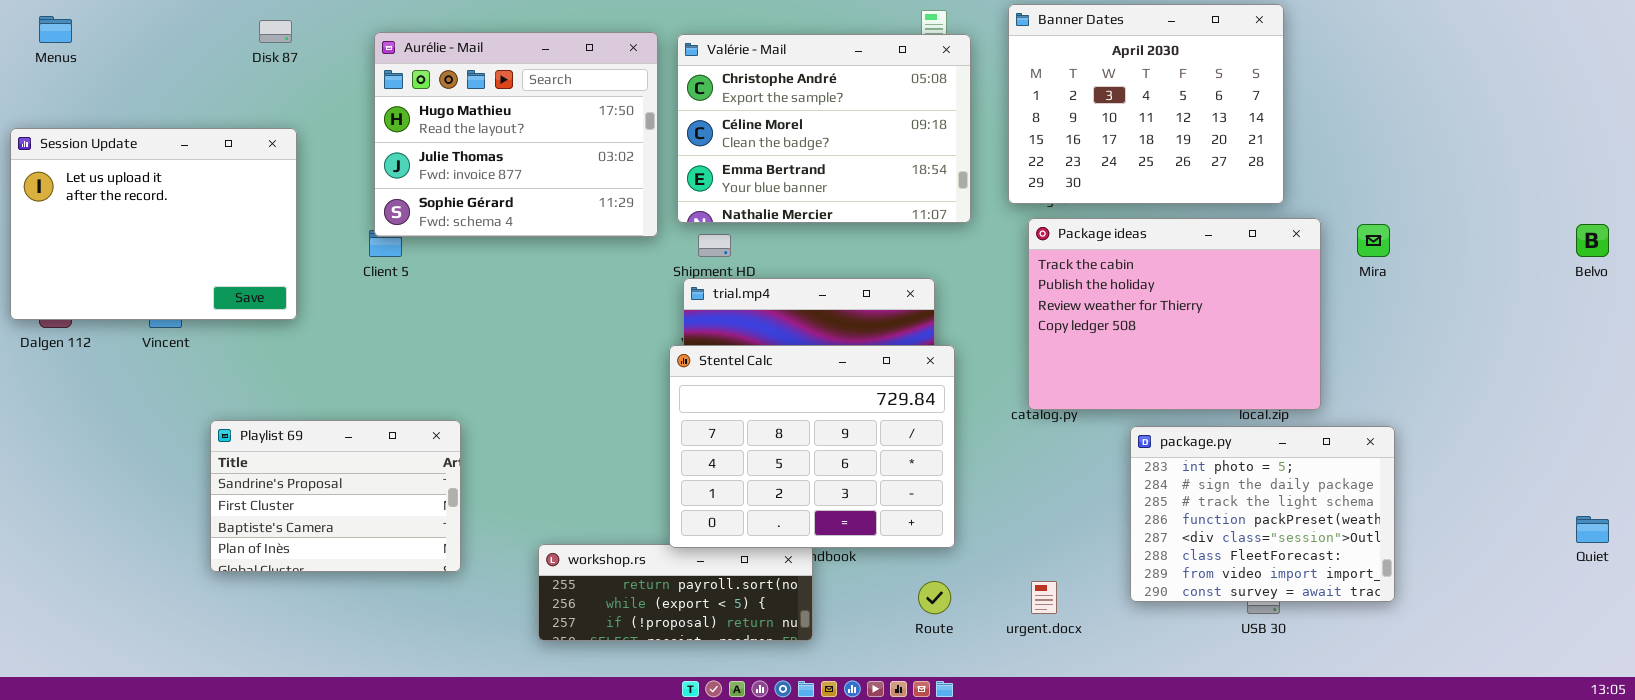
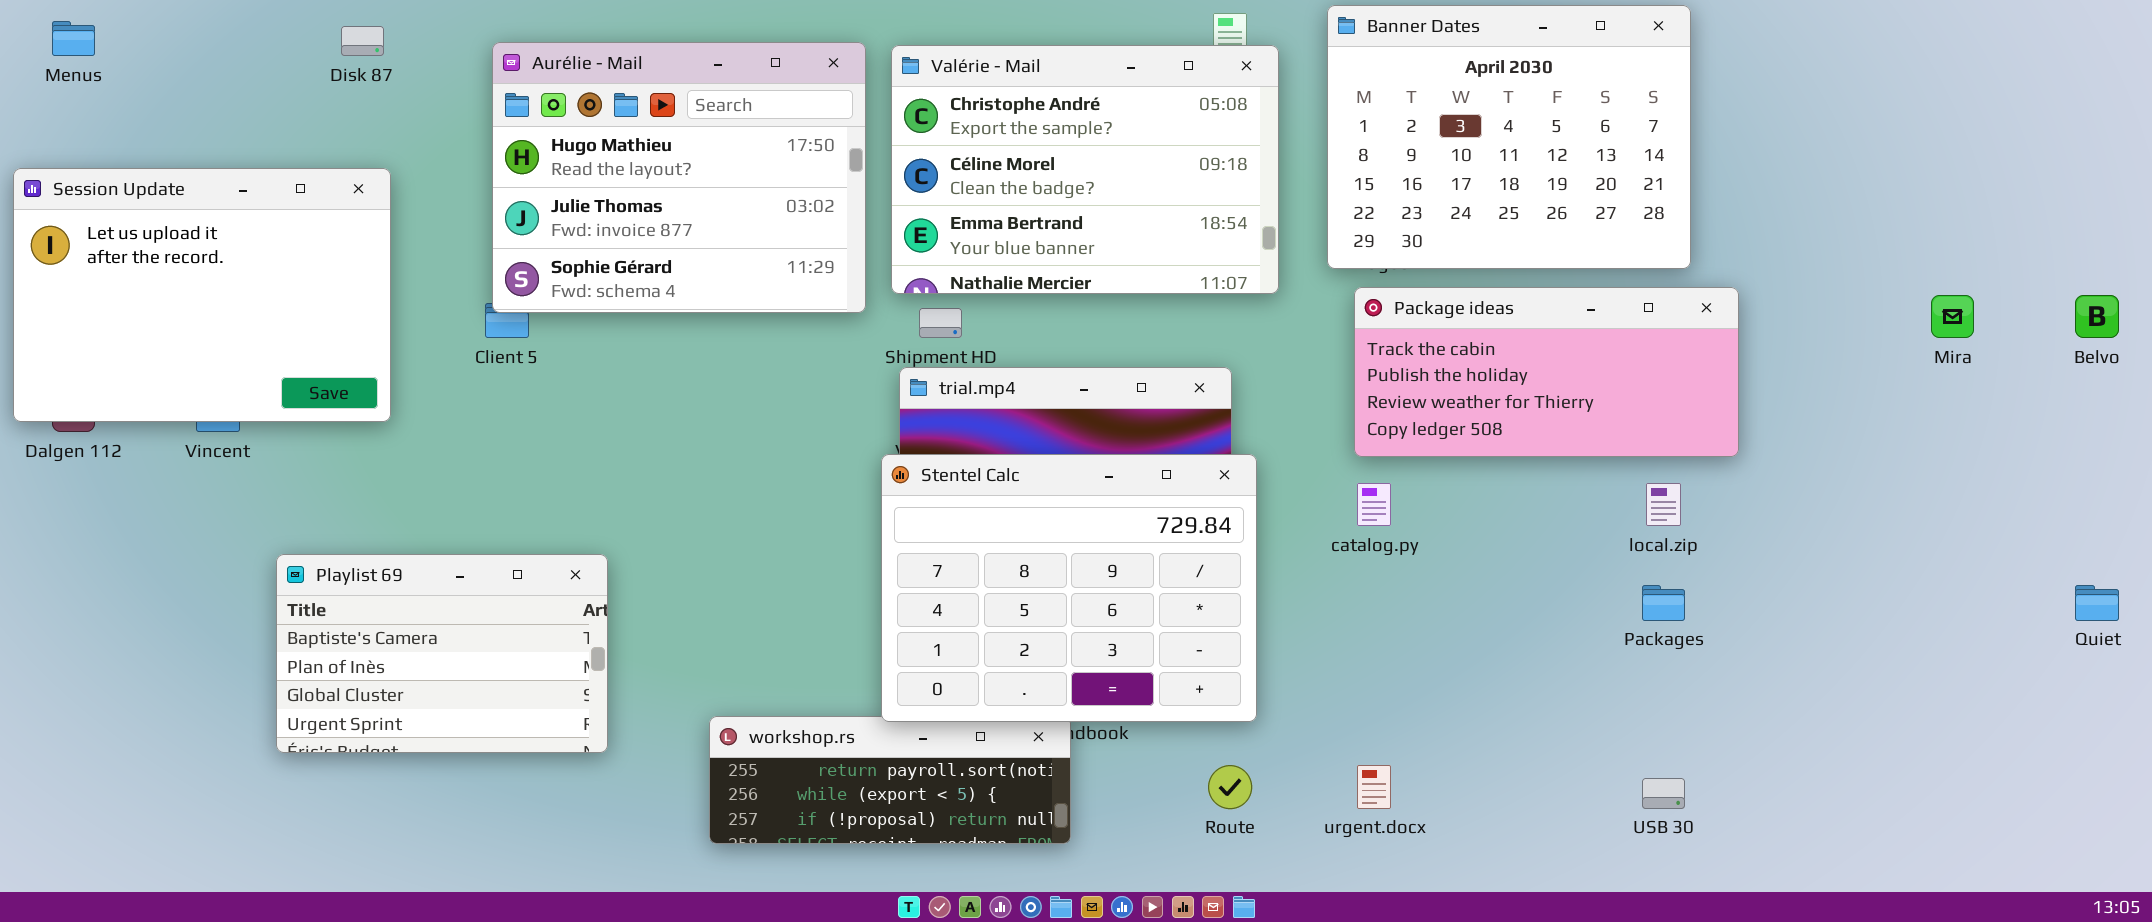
Package ideas: [1028,218,1321,410] -> [1354,287,1739,457], resized
Mira: [1357,224,1390,257] -> [1931,295,1974,338], moved
Playlist 69: [210,420,461,572] -> [276,554,608,753], scrolled down 2 rows
package.py: [1130,426,1395,602] -> none, closed
Quiet: [1576,516,1609,543] -> [2075,585,2119,621], moved

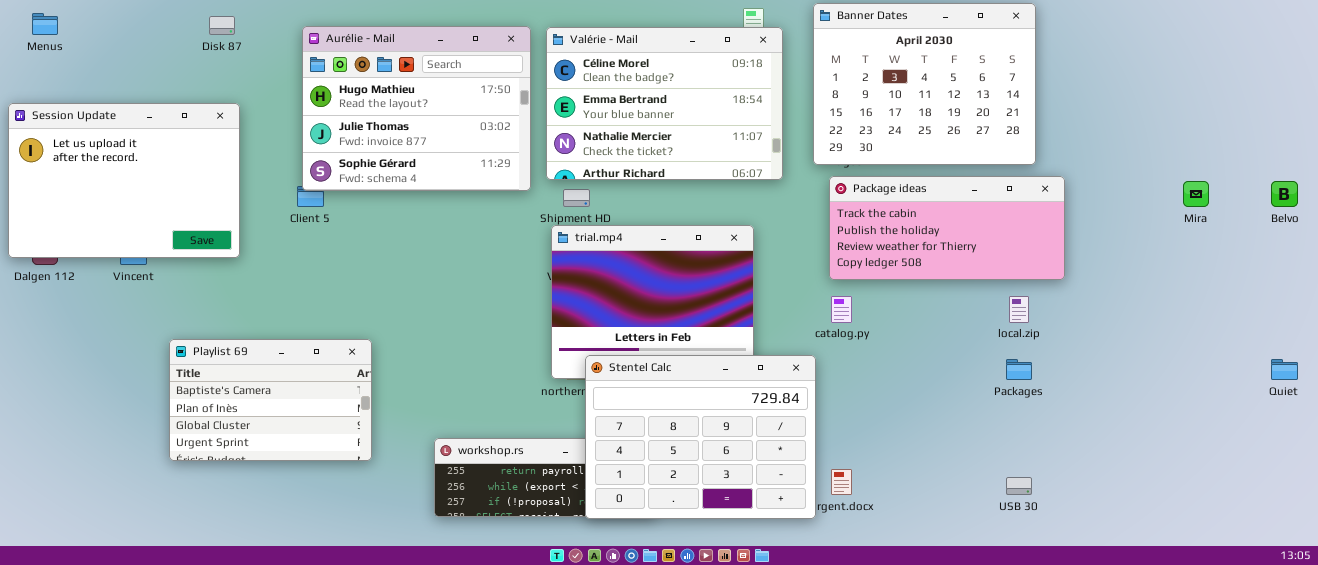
Valérie - Mail: [891,45,1279,294] -> [546,27,783,180], scrolled down 1 row
Stentel Calc: [881,454,1257,722] -> [585,355,816,519], moved

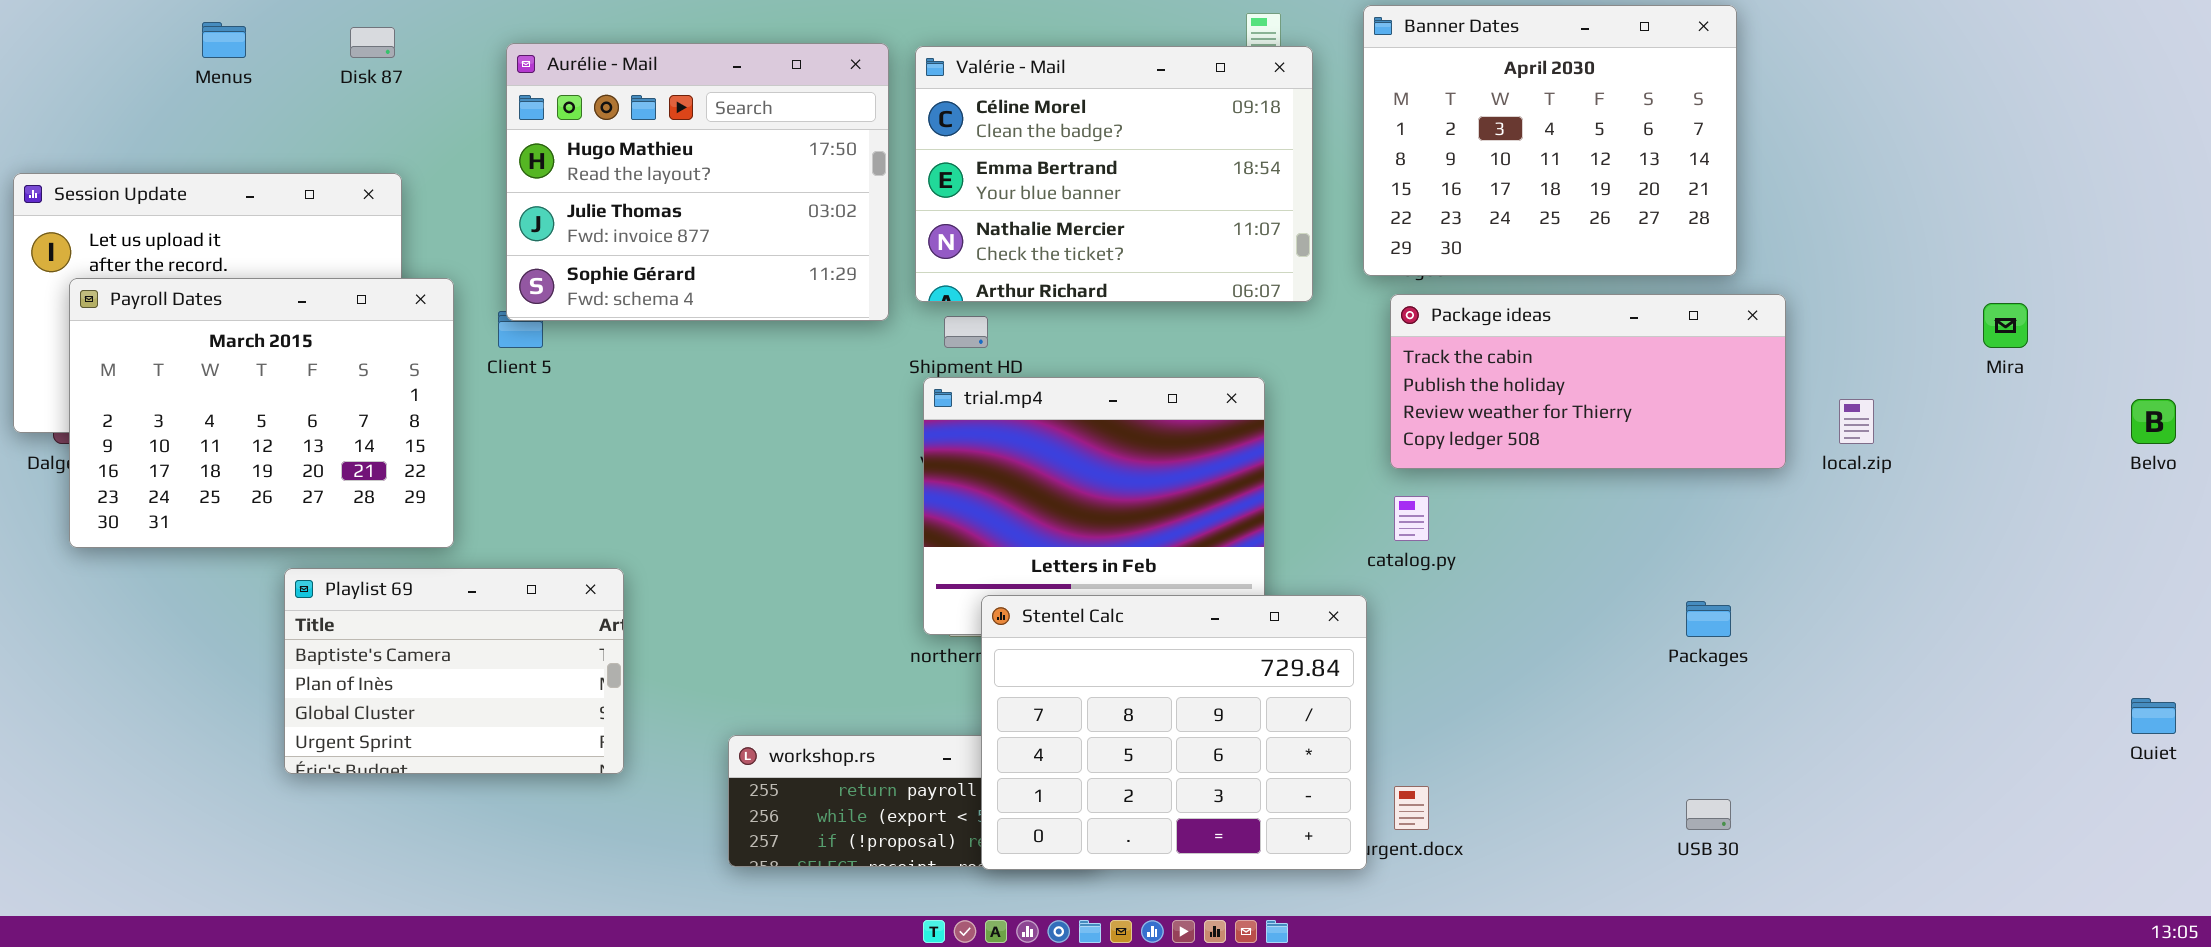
Menus: [32,13,58,35] -> [202,22,246,58], moved
Payroll Dates: none -> [69,278,454,548], opened
Belvo: [1271,181,1298,207] -> [2131,399,2176,444], moved
local.zip: [1009,296,1029,323] -> [1839,399,1874,444], moved
Quiet: [1271,359,1298,380] -> [2131,698,2176,734], moved

